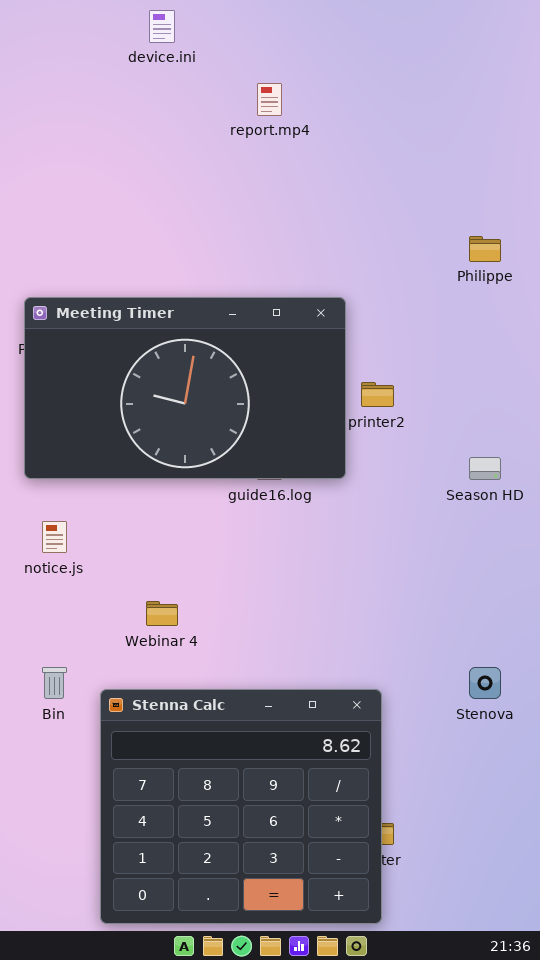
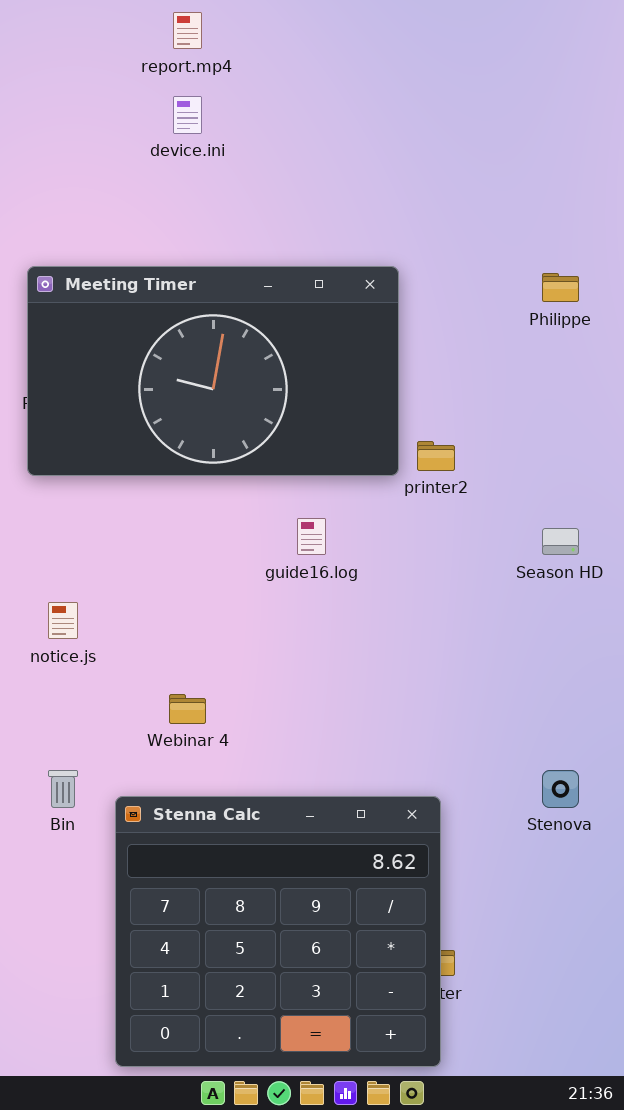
device.ini: [149,10,175,43] -> [173,96,202,134], moved
report.mp4: [257,83,282,116] -> [173,12,202,49], moved
Meeting Timer: [24,297,346,479] -> [27,266,399,476], moved

